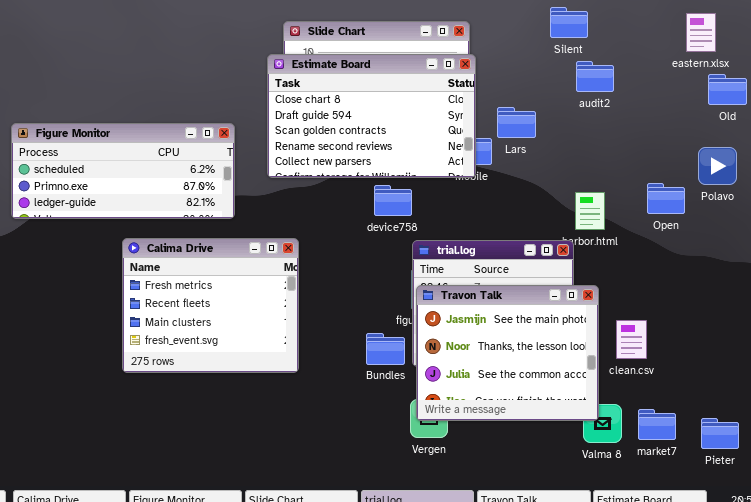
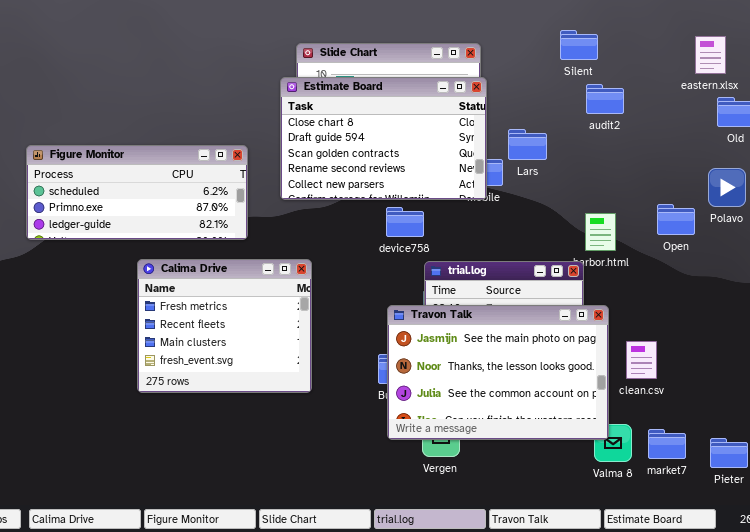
Travon Talk: [416,285,599,421] -> [387,305,609,440], resized

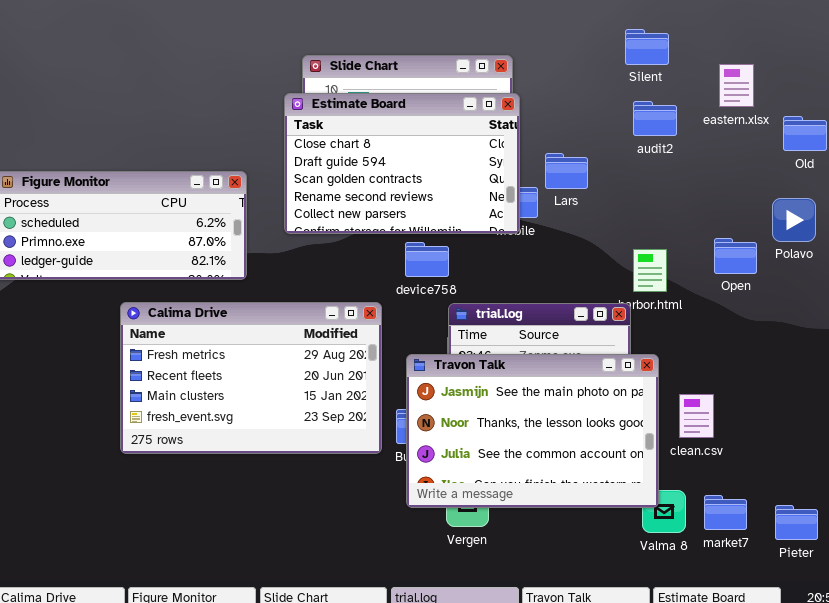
Silent: [560,30,598,60] -> [625,29,669,65], moved
eastern.xlsx: [695,36,726,74] -> [719,64,754,107], moved
Calima Drive: [137,259,312,393] -> [120,302,382,454], resized

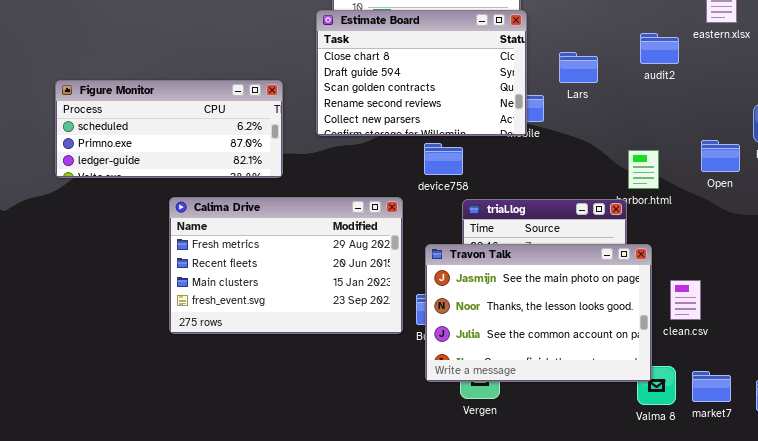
audit2: [633,101,677,136] -> [640,33,679,64], moved
Lars: [545,153,588,189] -> [559,52,598,83], moved

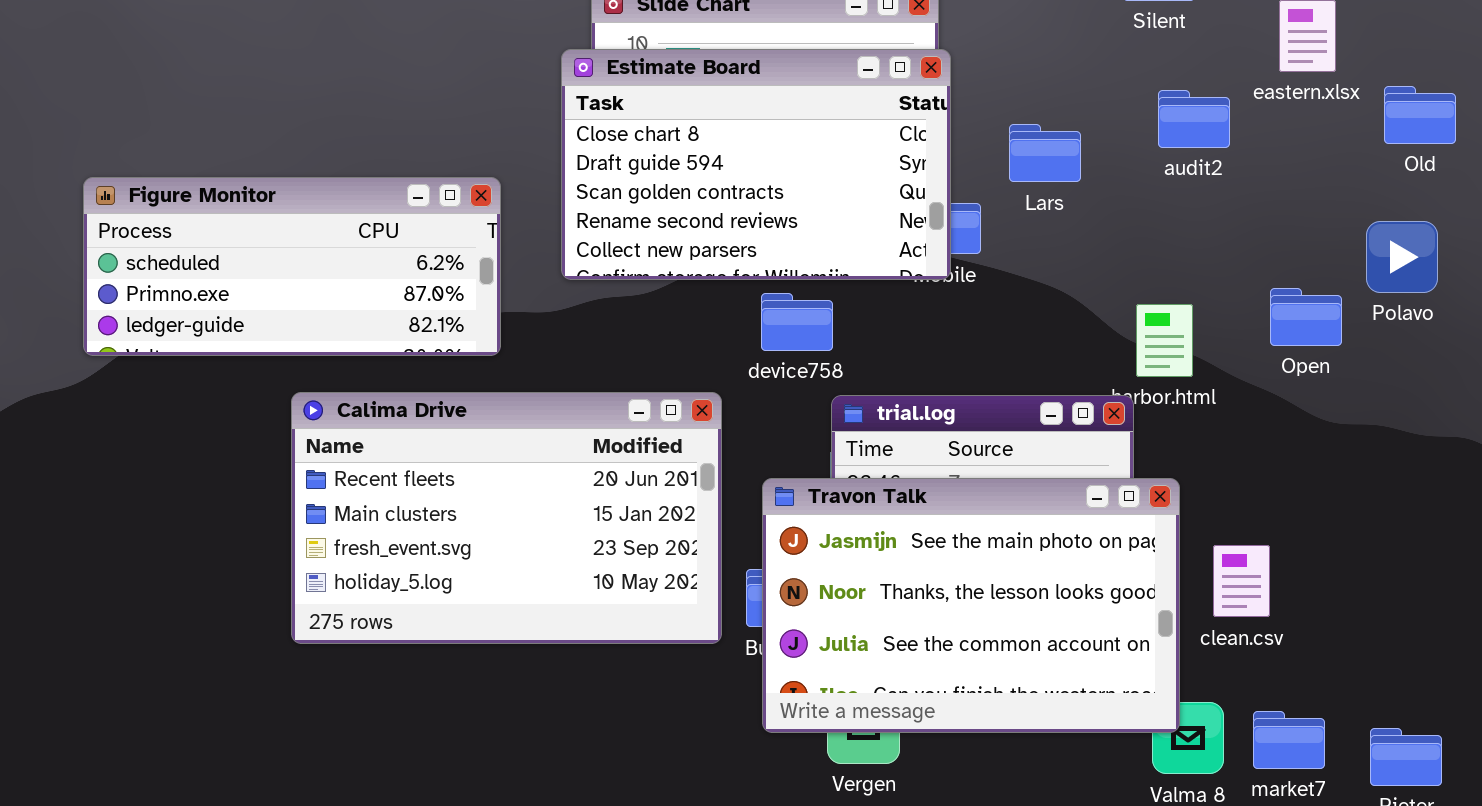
Calima Drive: [169,197,403,334] -> [291,392,722,644], scrolled down 1 row

